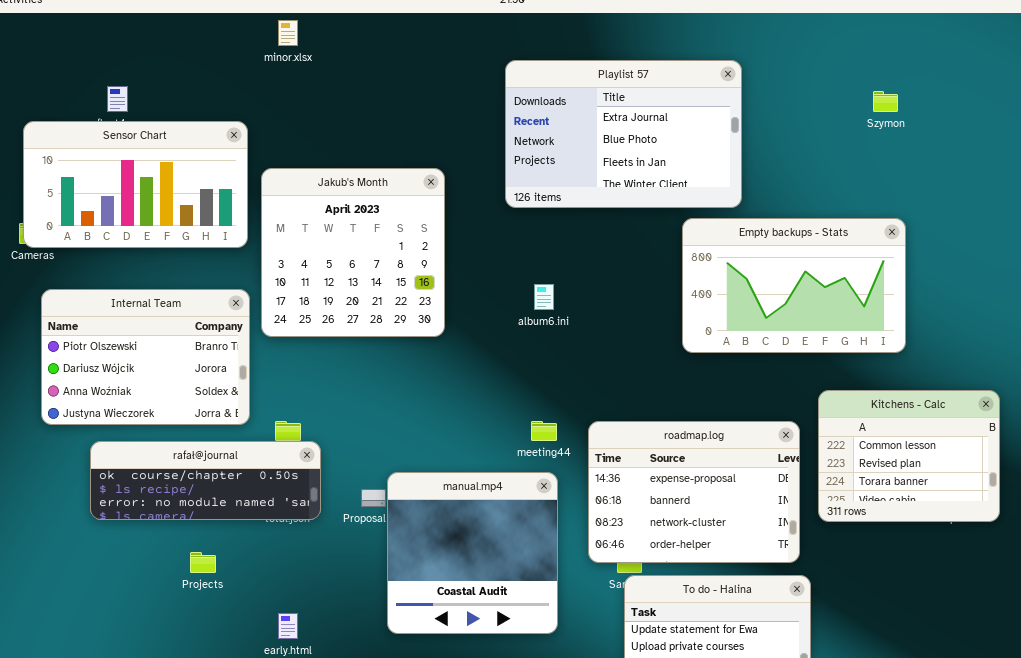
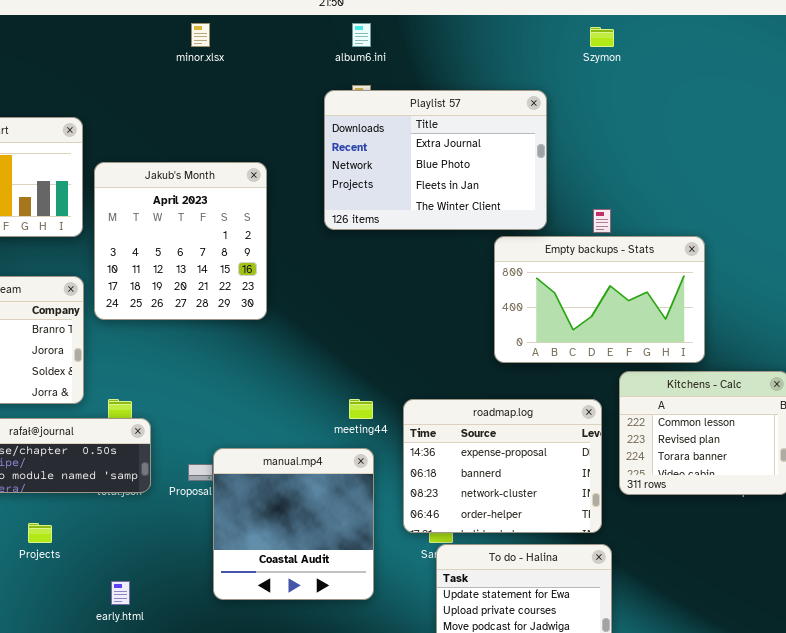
minor.xlsx: [278,20,298,46] -> [191,23,210,47], moved
Playlist 57: [505,60,742,208] -> [324,90,547,230], moved
Szymon: [873,91,898,112] -> [590,27,614,47], moved
Empty backups - Stats: [682,218,906,353] -> [494,236,705,363], moved
album6.ini: [534,284,554,310] -> [352,23,371,47], moved

